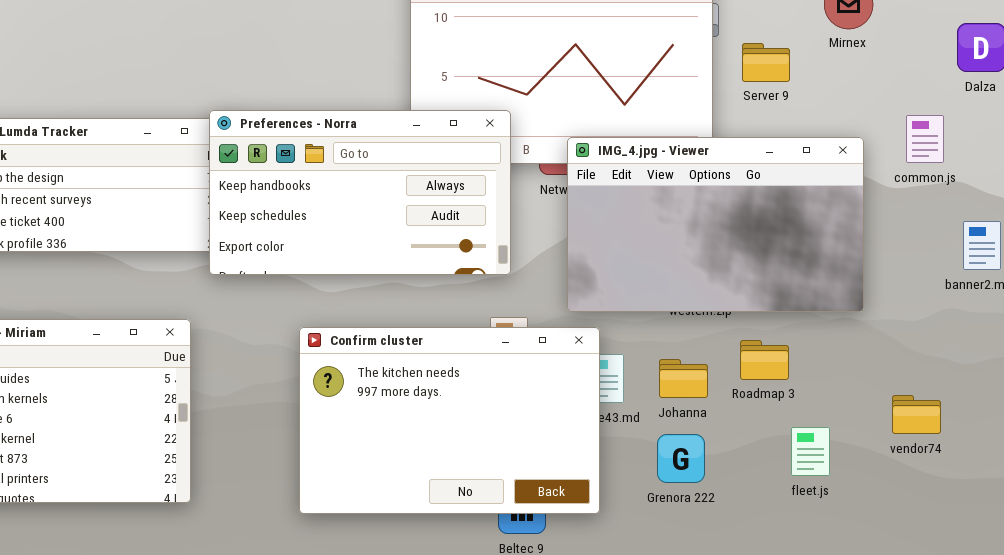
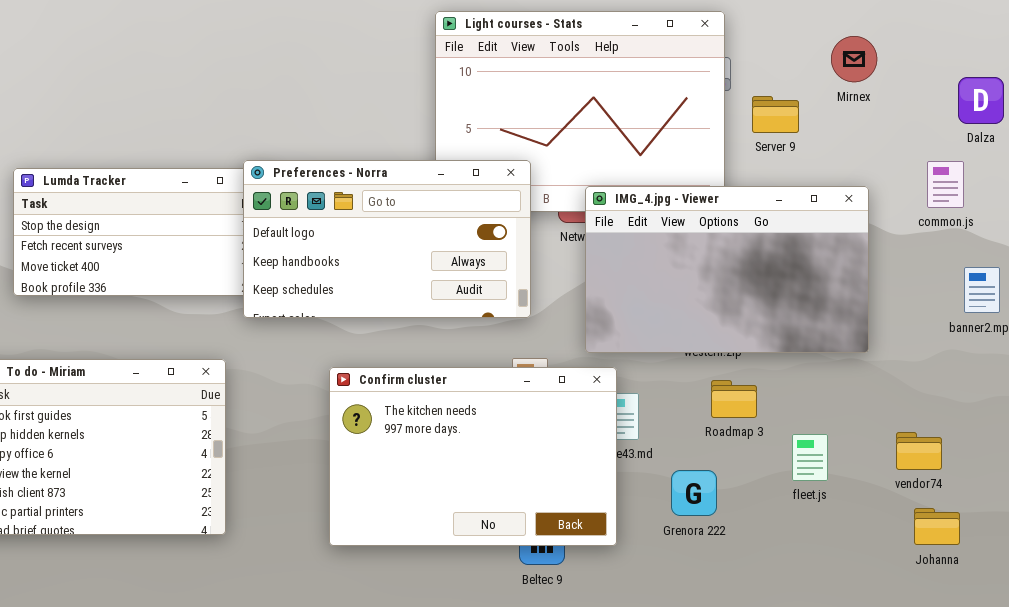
Preferences - Norra: [209,110,511,275] -> [243,160,531,318], scrolled up 1 row
common.js: [906,115,944,163] -> [927,161,964,208], moved
Roadmap 3: [740,340,789,380] -> [711,380,757,418], moved
Johanna: [659,359,708,398] -> [914,508,960,545], moved
fleet.js: [791,427,830,476] -> [792,434,828,481], moved

